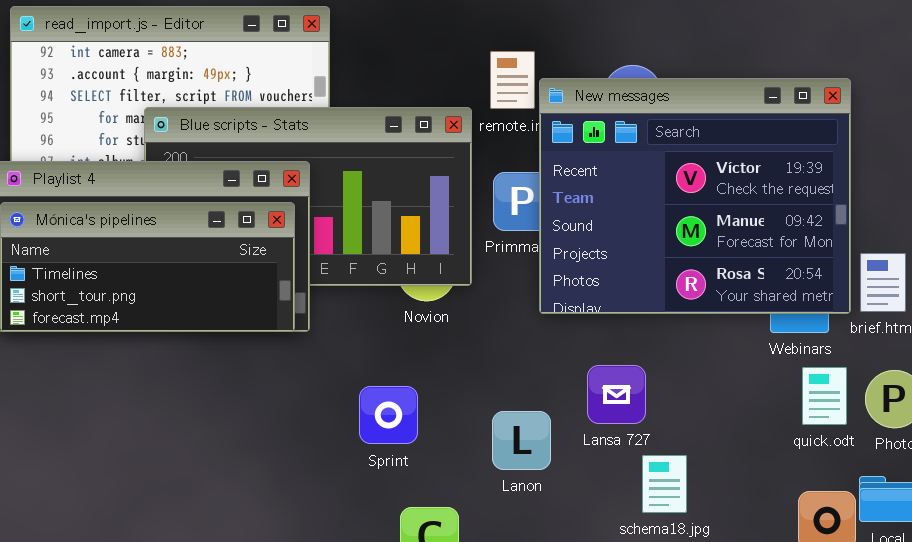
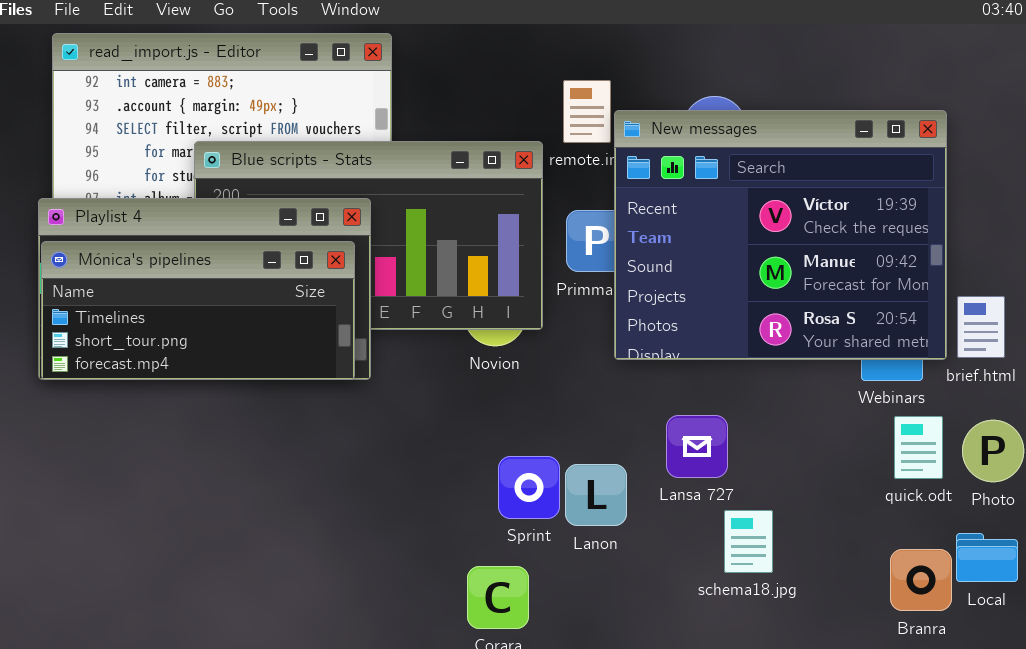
Sprint: [359,386,418,444] -> [498,456,560,519], moved

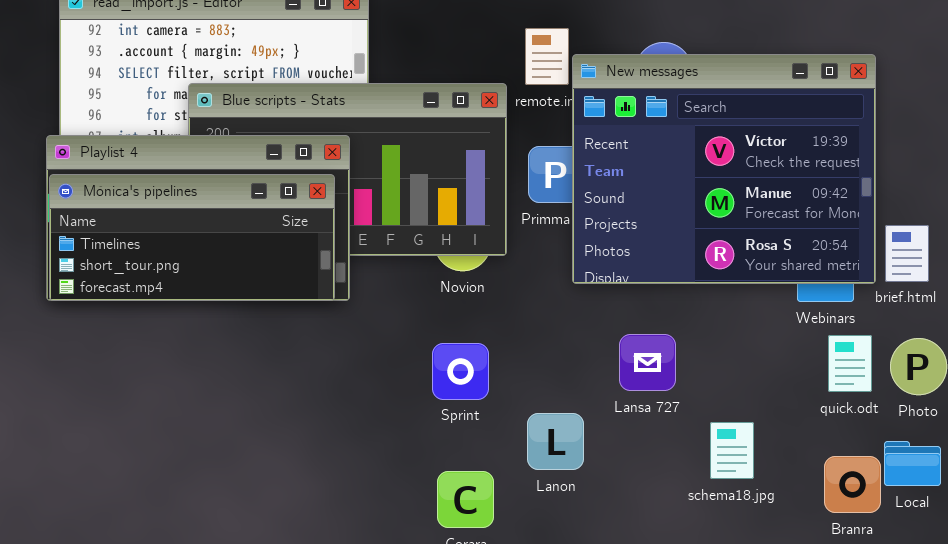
Sprint: [498,456,560,519] -> [432,343,489,400], moved
Lanon: [565,464,627,526] -> [527,413,584,470], moved
schema18.jpg: [724,510,773,573] -> [710,422,754,479], moved

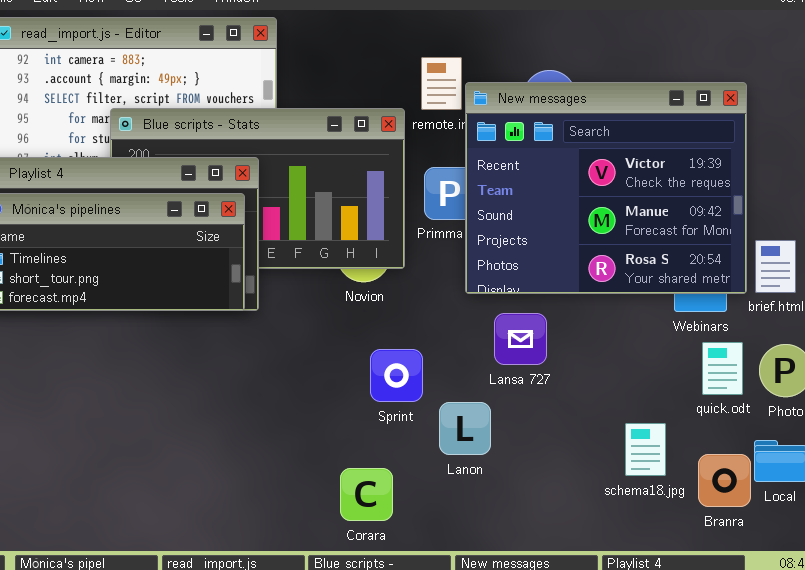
Lansa 727: [619,334,676,391] -> [494,313,547,365], moved
Sprint: [432,343,489,400] -> [370,349,423,402], moved
Lanon: [527,413,584,470] -> [439,402,491,455], moved
schema18.jpg: [710,422,754,479] -> [625,423,666,476], moved

